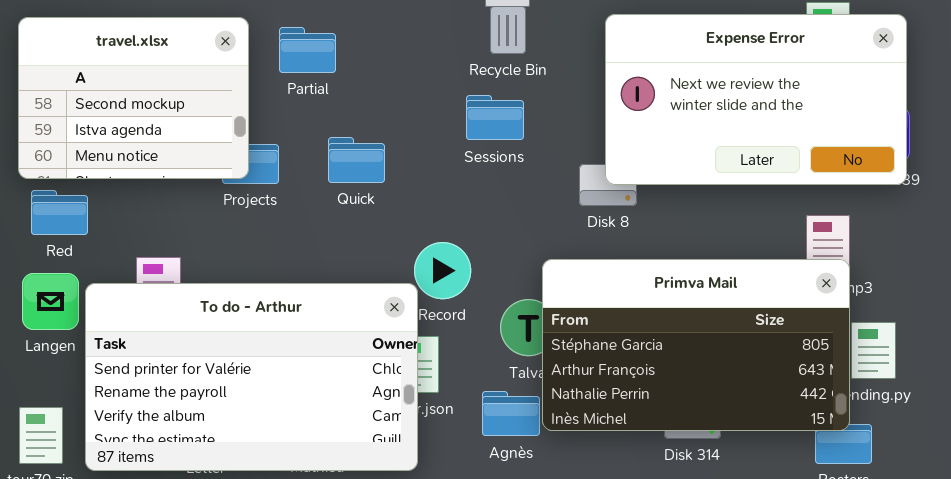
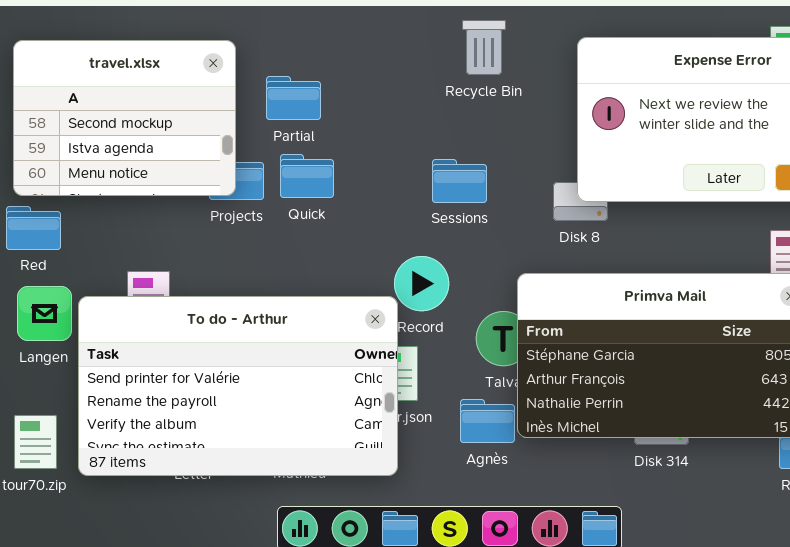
Partial: [279,27,336,73] -> [266,76,321,120], moved
Sessions: [466,95,524,140] -> [432,159,487,203], moved
Quick: [328,137,385,183] -> [280,154,334,198], moved
Red: [31,190,88,235] -> [6,206,61,250], moved

